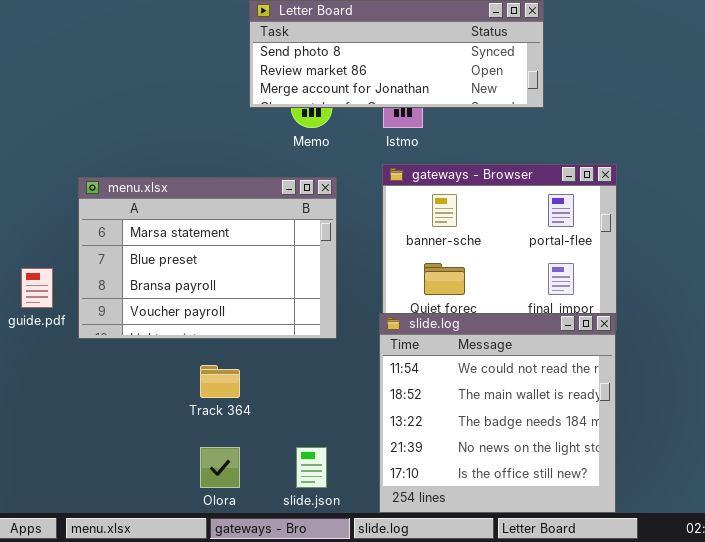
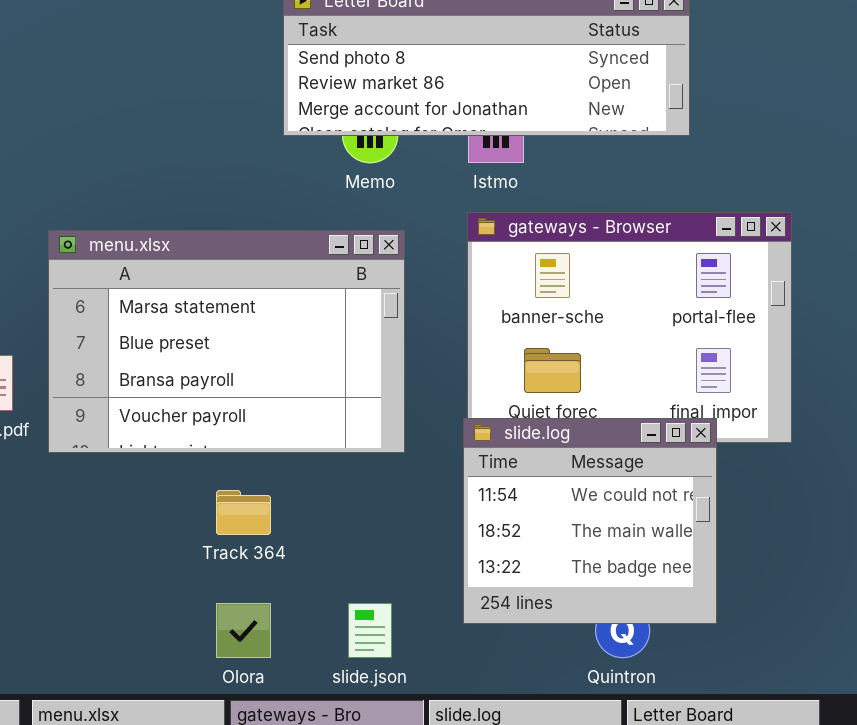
slide.log: [379,313,616,513] -> [463,418,717,624], resized

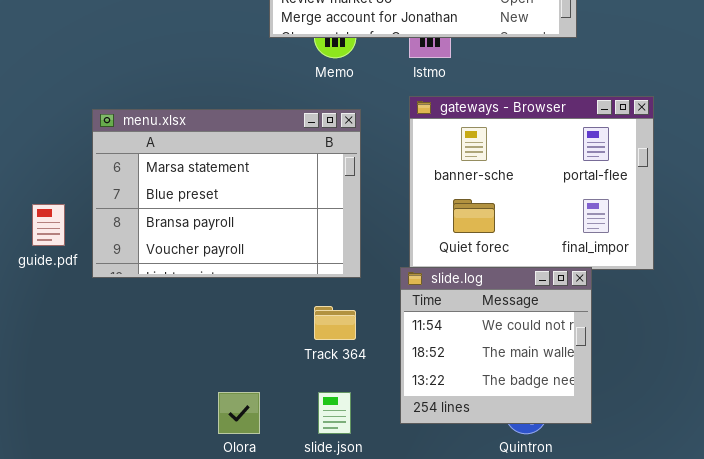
slide.log: [463,418,717,624] -> [400,267,592,424], moved
Track 364: [216,490,271,535] -> [314,306,356,340], moved

